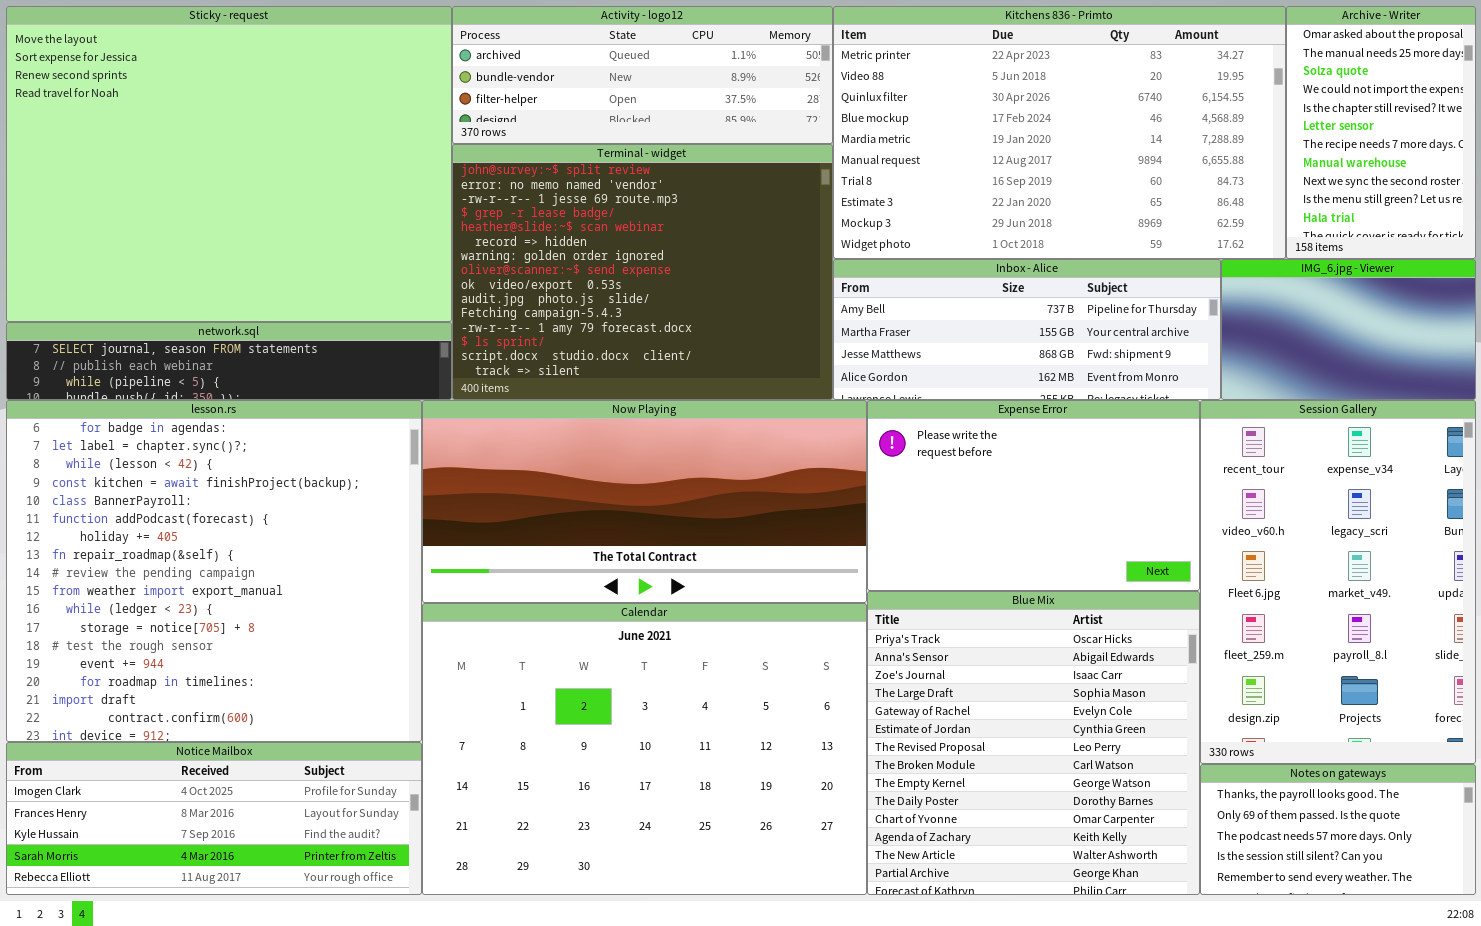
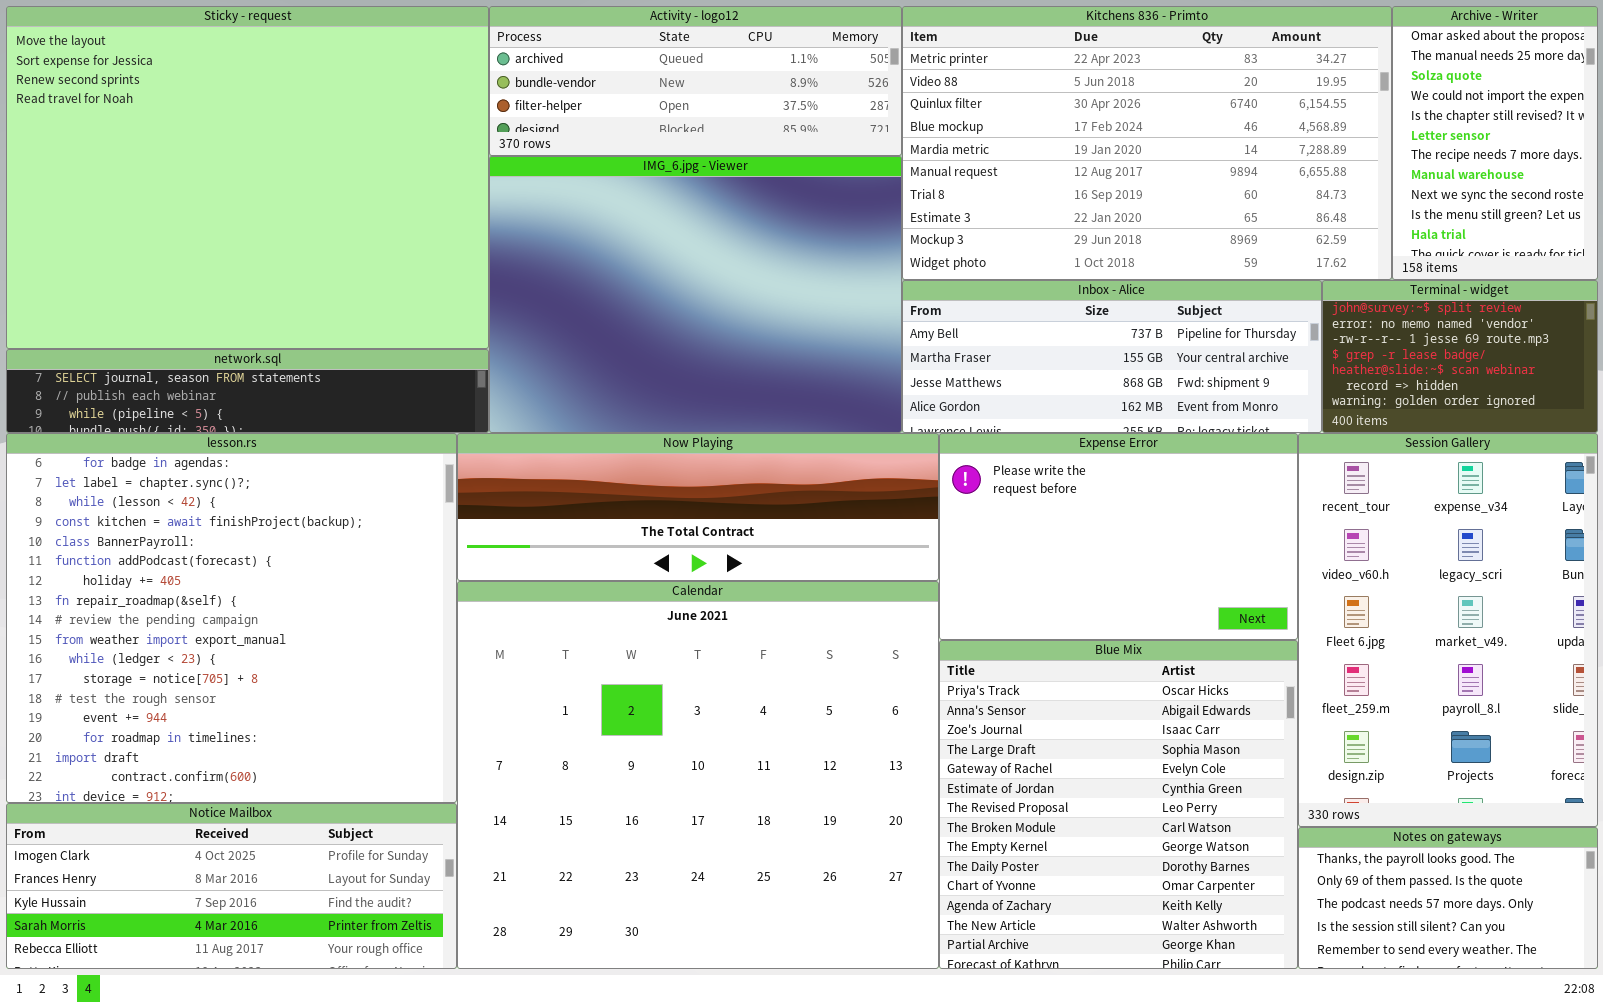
Terminal - widget: [452,144,833,400] -> [1322,280,1598,433], moved, resized
IMG_6.jpg - Viewer: [1221,259,1476,400] -> [489,156,902,433], moved, resized
Now Playing: [422,400,867,603] -> [457,433,939,581], resized
Calendar: [422,603,867,895] -> [457,581,939,969], resized

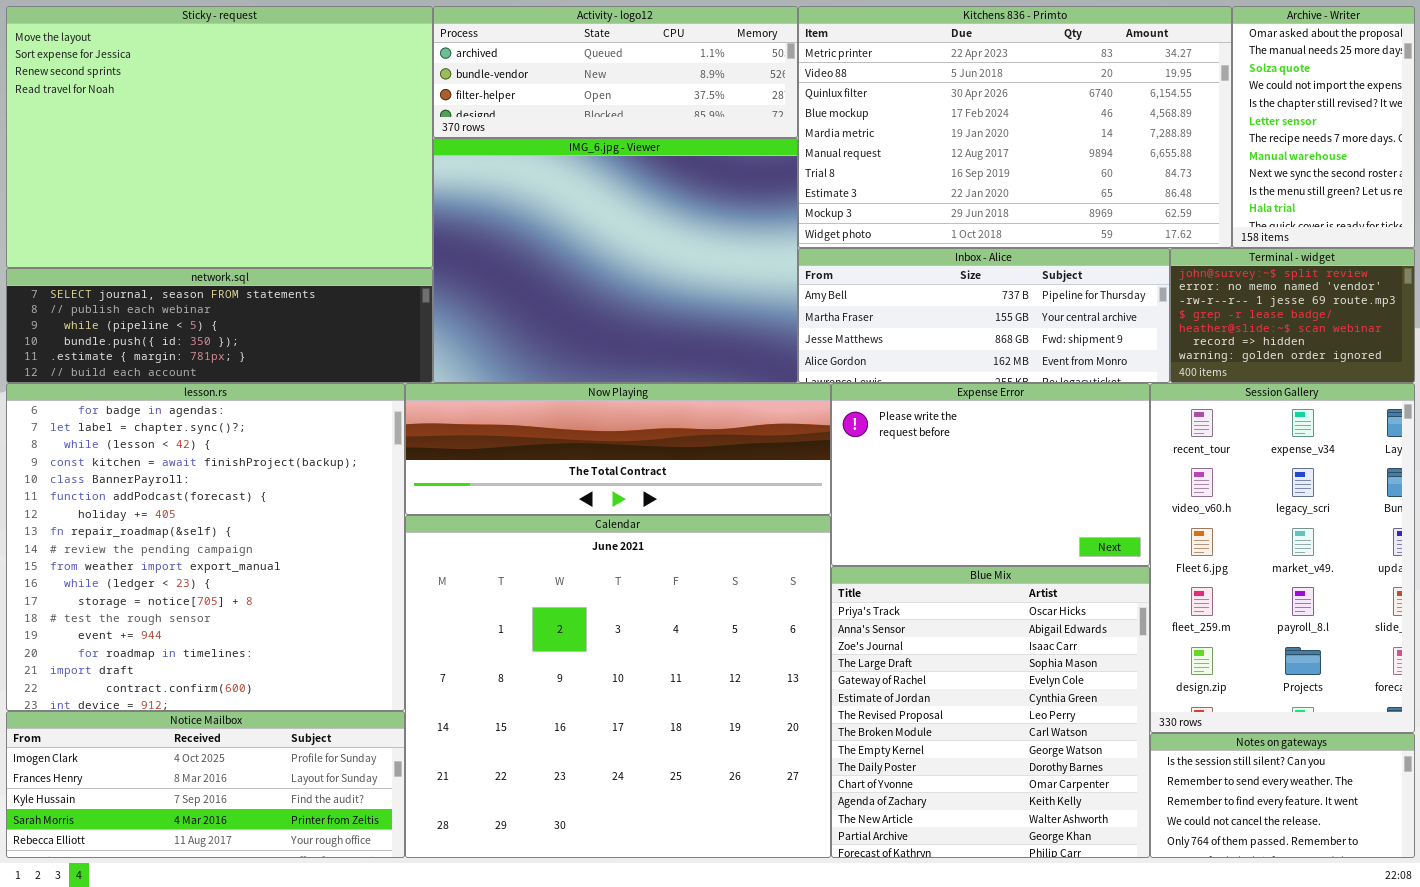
Sticky - request: [6,6,489,349] -> [6,6,433,268], resized
network.sql: [6,349,489,433] -> [6,268,433,383], resized
Notes on gateways: [1298,827,1598,969] -> [1150,733,1415,858], scrolled down 3 rows

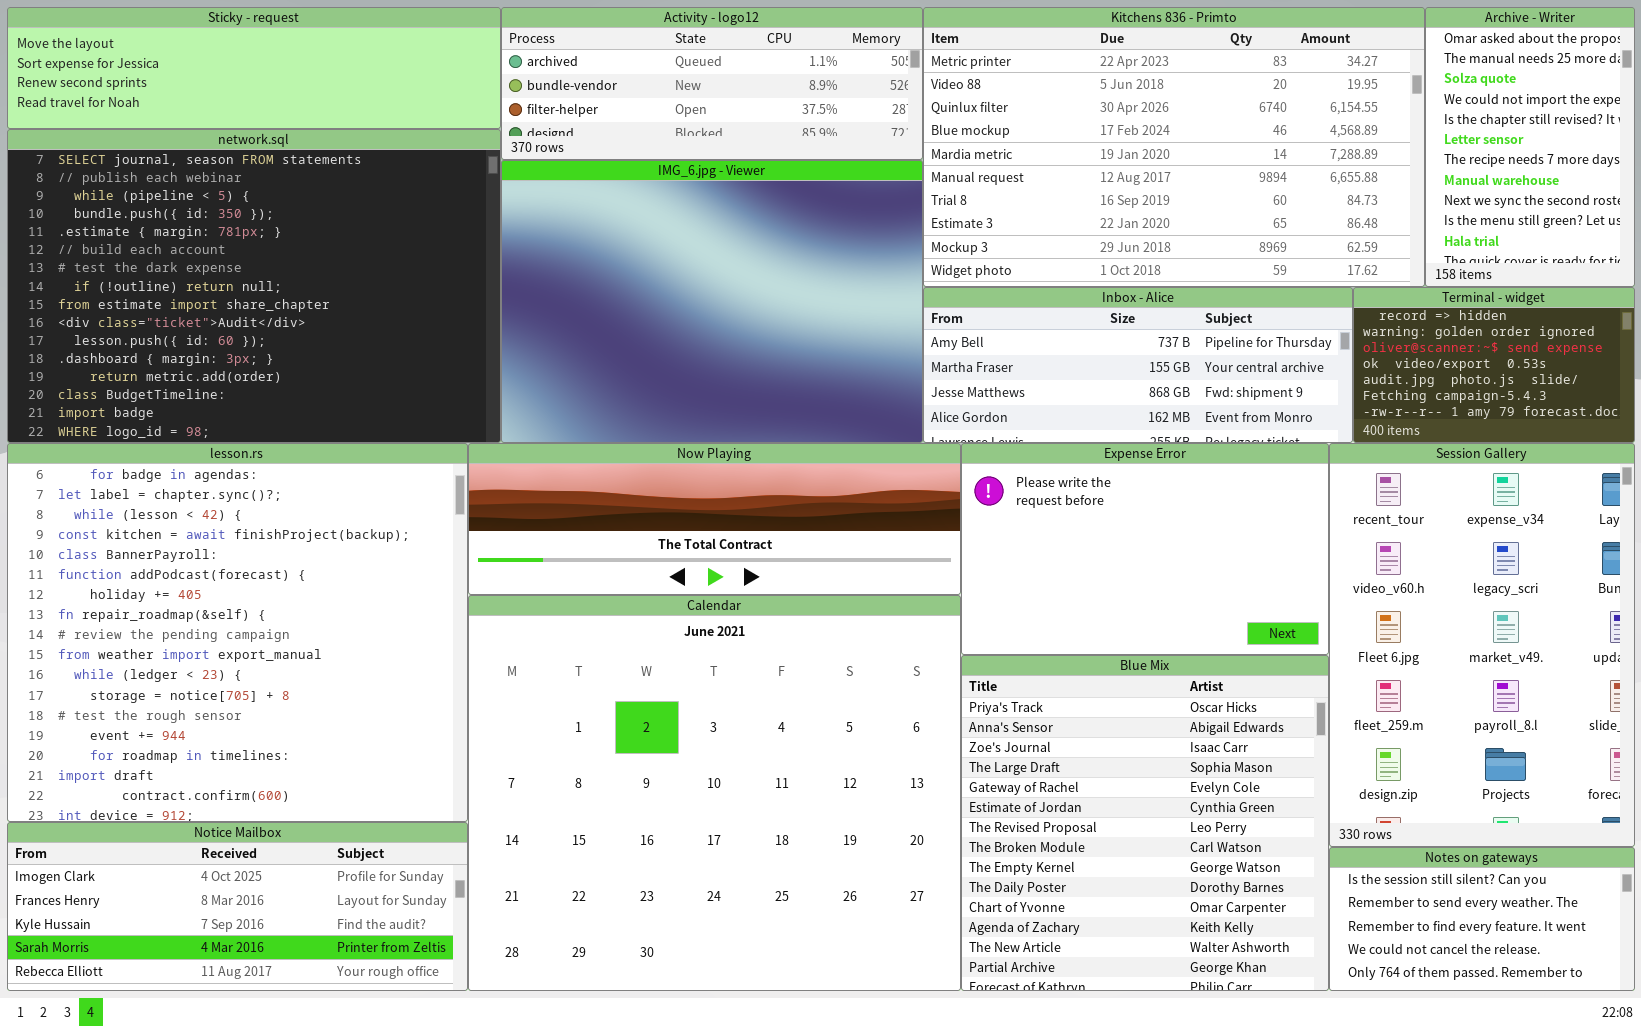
Sticky - request: [6,6,433,268] -> [7,7,501,129], resized
Terminal - widget: [1170,248,1415,383] -> [1353,287,1635,443], scrolled down 5 rows
network.sql: [6,268,433,383] -> [7,129,501,443], resized

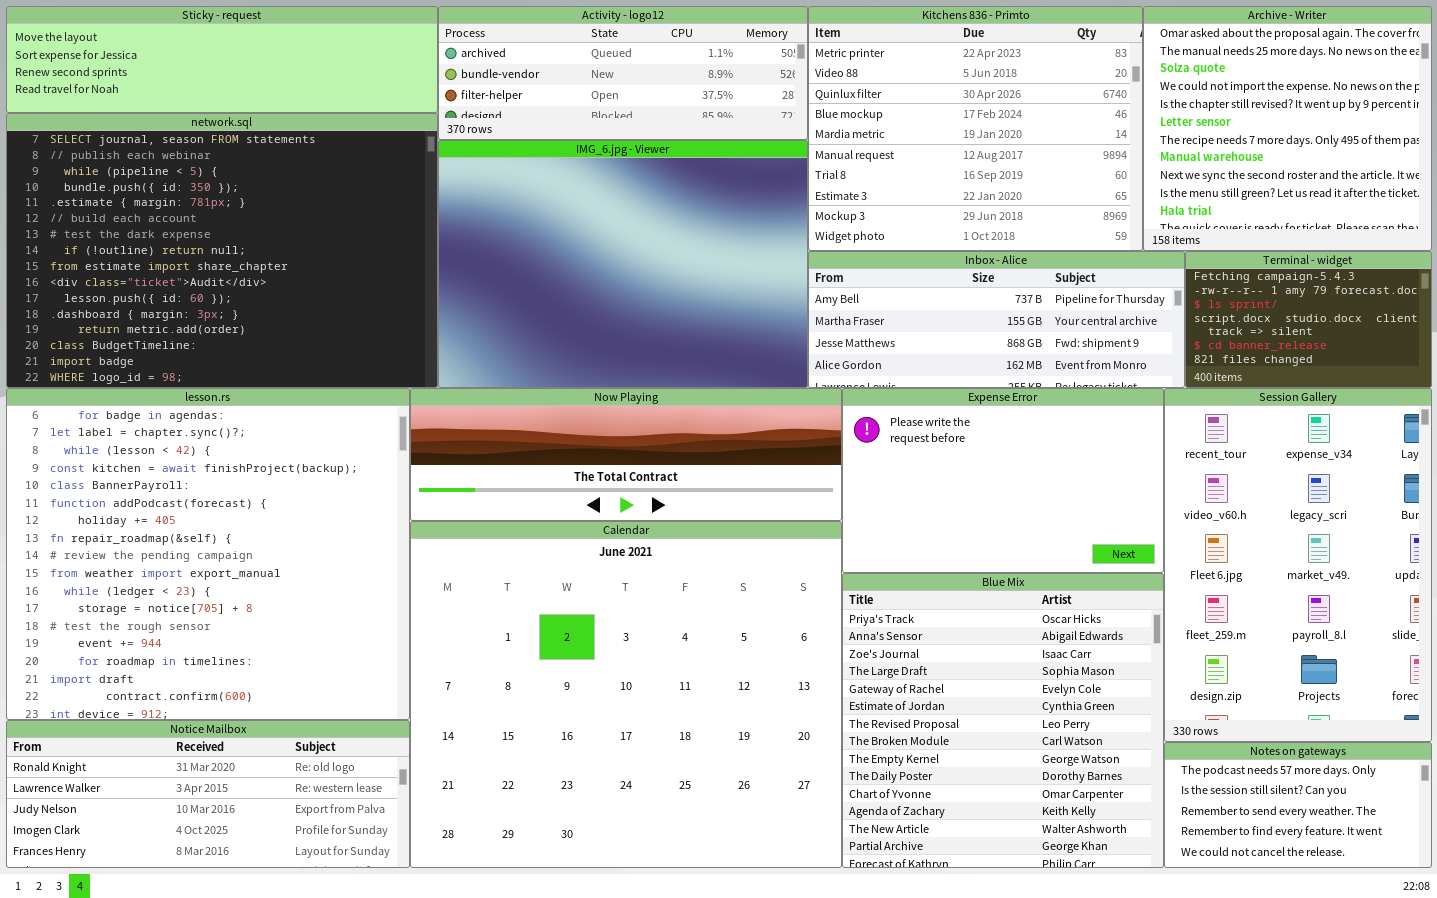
Kitchens 836 - Primto: [923,7,1425,287] -> [808,6,1143,251], resized
Archive - Writer: [1425,7,1635,287] -> [1143,6,1432,251], resized
Terminal - widget: [1353,287,1635,443] -> [1185,251,1432,388], scrolled down 5 rows
Notice Mailbox: [7,822,468,991] -> [6,720,410,868], scrolled up 3 rows
Notes on gateways: [1329,847,1635,991] -> [1164,742,1432,868], scrolled up 1 row

